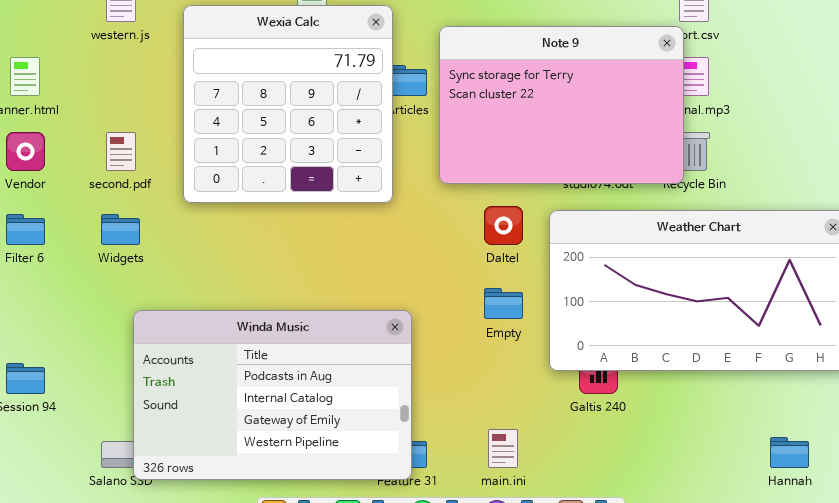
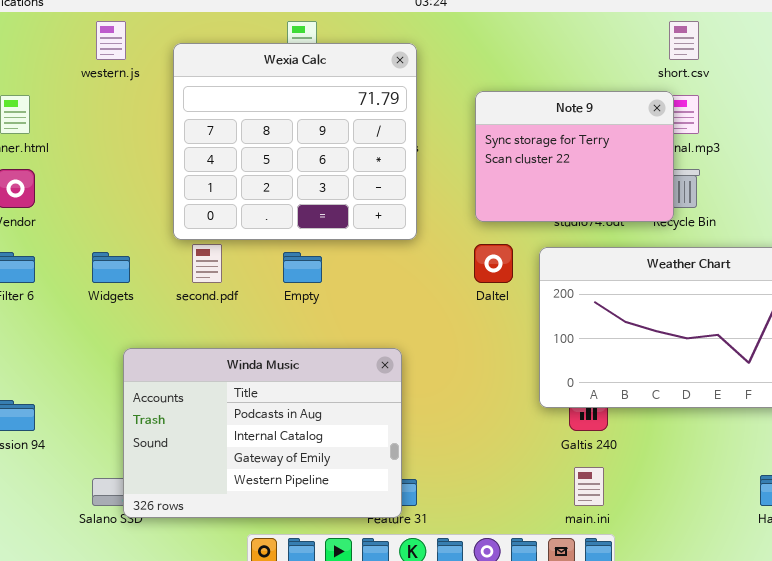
Wexia Calc: [183,5,393,203] -> [173,43,417,240], resized
Note 9: [439,26,684,184] -> [475,91,674,222], resized
second.pdf: [106,132,136,171] -> [192,244,222,283], moved
Empty: [484,288,523,319] -> [283,252,322,283], moved
main.ini: [488,429,518,468] -> [574,467,604,506], moved

